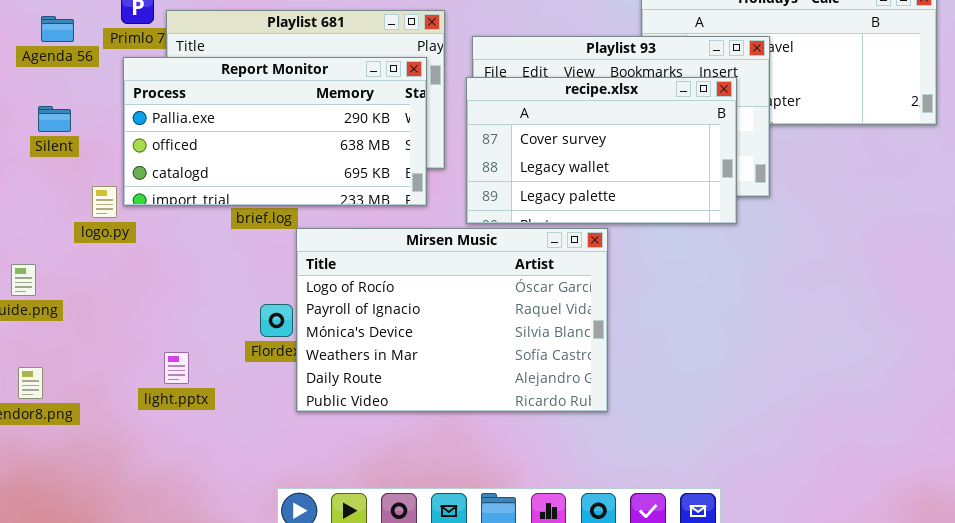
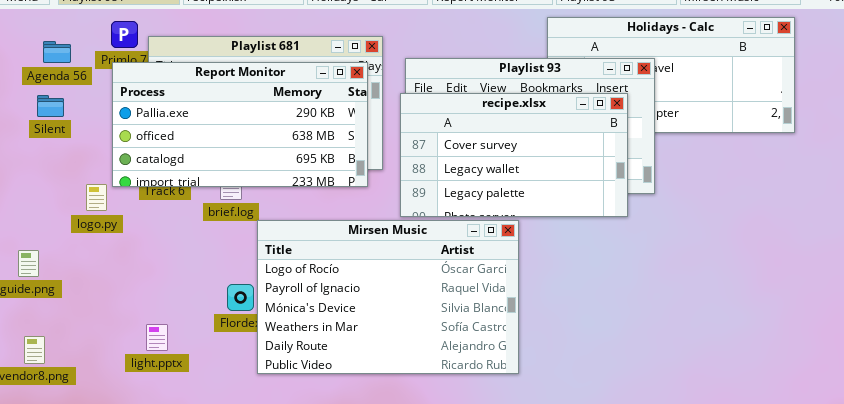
Report Monitor: [123,57,427,206] -> [112,62,368,187], moved
Silent: [38,106,71,132] -> [37,95,64,117], moved

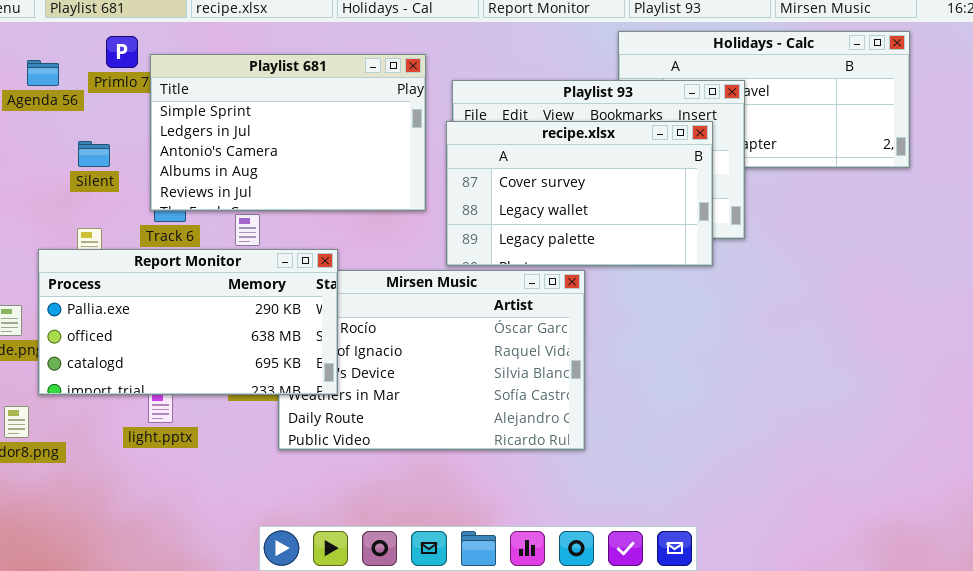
Report Monitor: [112,62,368,187] -> [38,249,338,395], moved
Silent: [37,95,64,117] -> [78,141,110,167], moved

